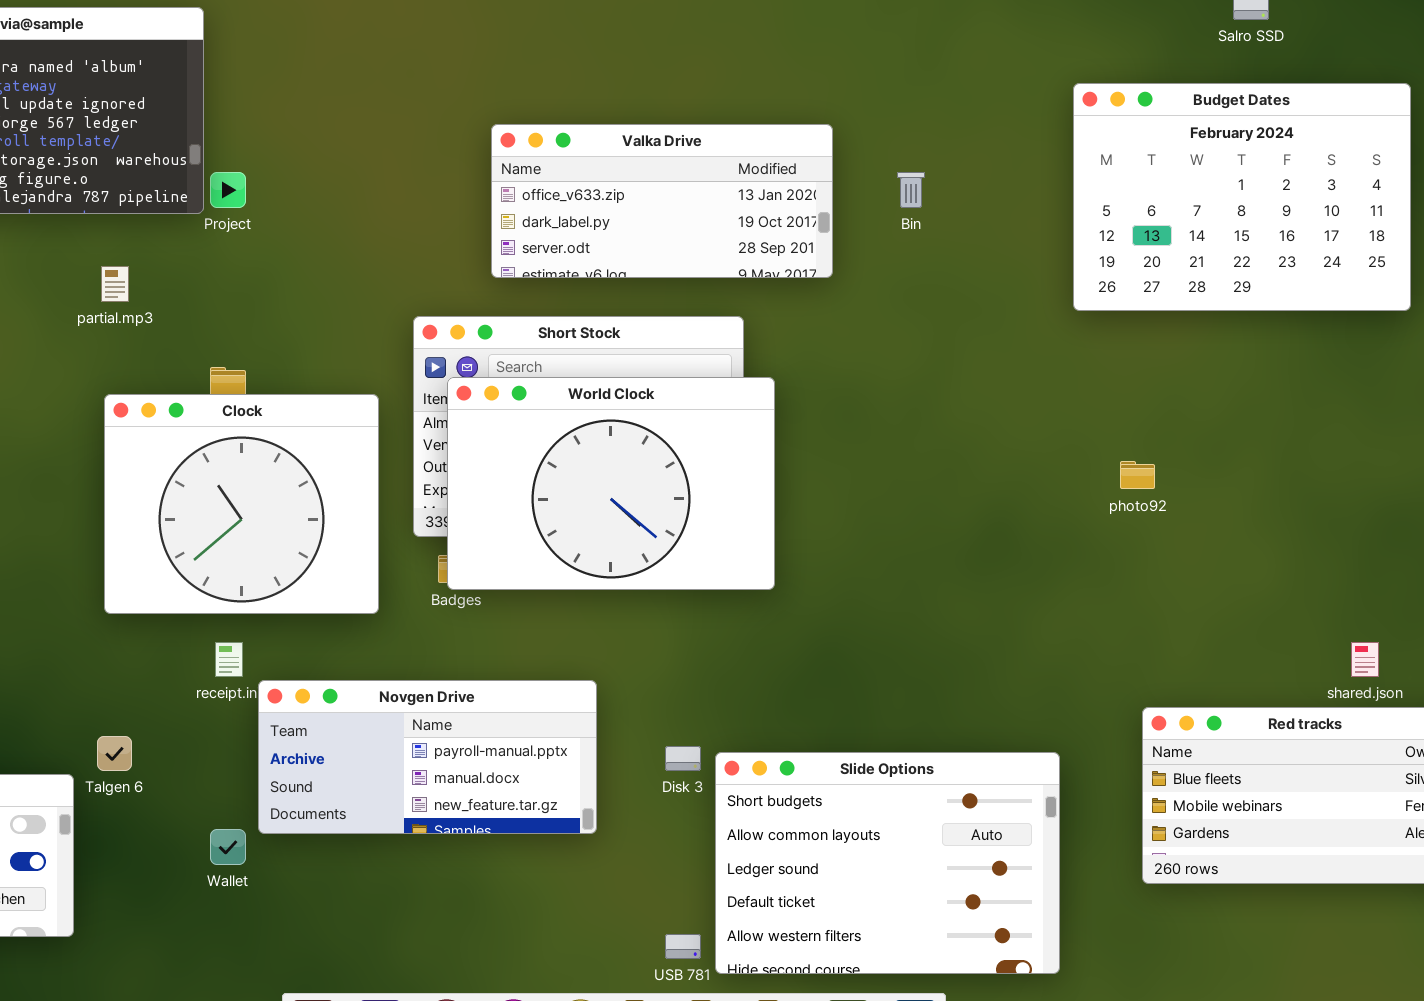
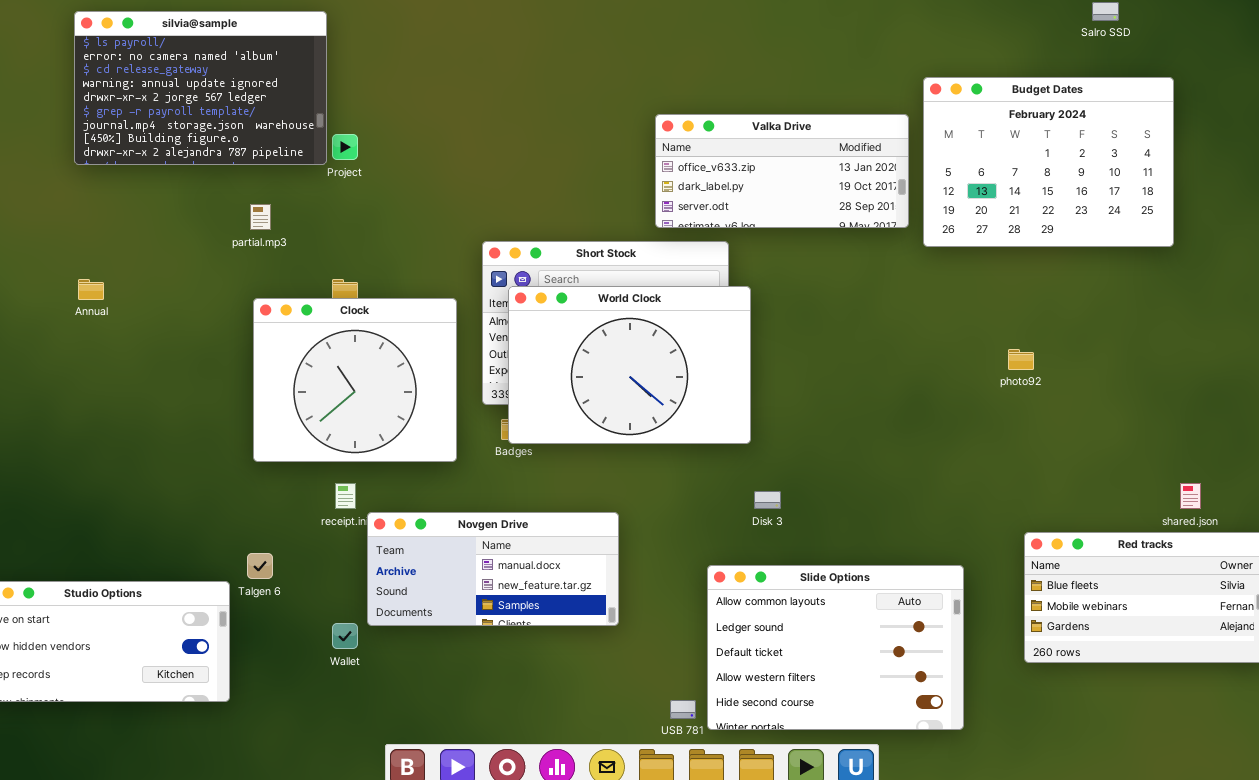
Budget Dates: [1073,83,1411,311] -> [923,77,1174,247], moved
Valka Drive: [491,124,833,278] -> [655,114,909,228], moved
Novgen Drive: [258,680,597,834] -> [367,512,619,626], scrolled down 1 row
Disk 3: [665,746,701,771] -> [754,491,781,509], moved
Slide Options: [715,752,1060,974] -> [707,565,964,730], scrolled down 1 row

